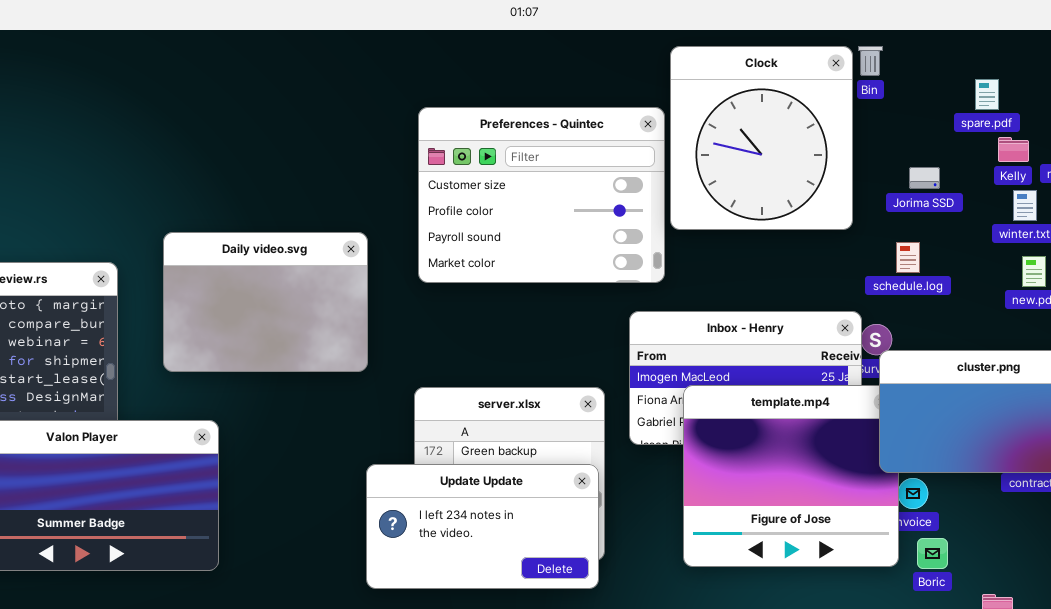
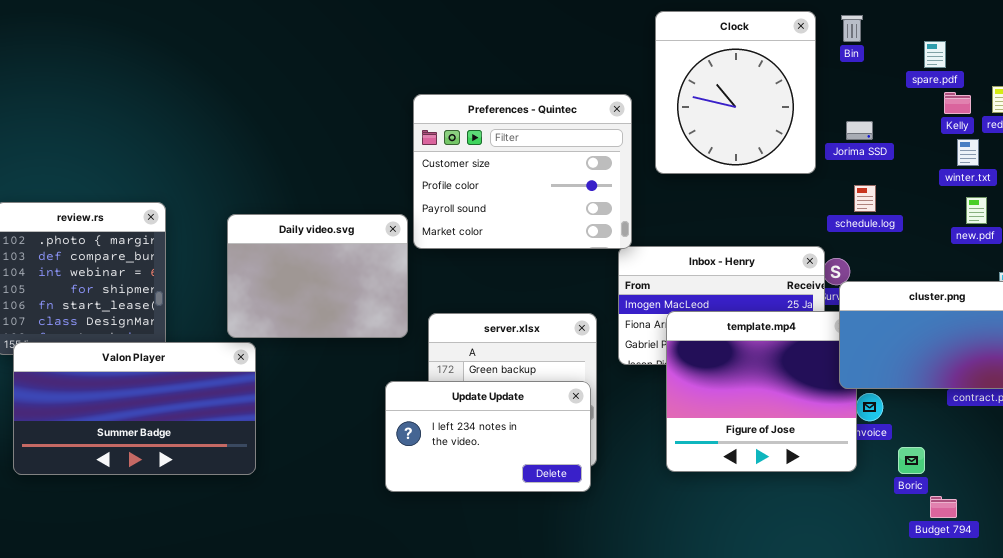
Bin: [858,46,883,76] -> [841,15,863,42], moved
Preferences - Quintec: [418,107,665,283] -> [413,94,632,249], moved
Jorima SSD: [909,167,940,189] -> [846,121,873,140], moved
Daily video.svg: [163,232,368,372] -> [227,214,408,338], moved
Boric: [917,538,948,569] -> [898,447,925,474], moved

